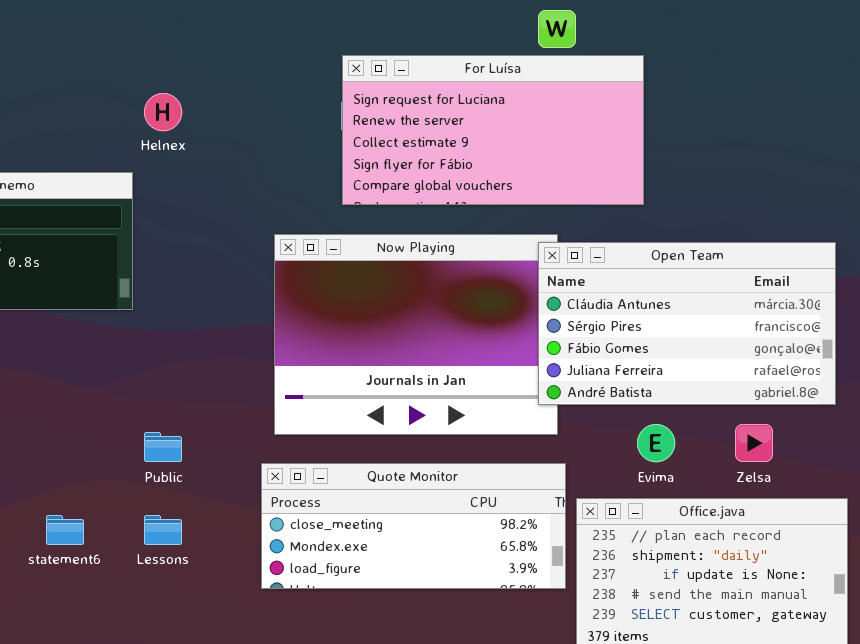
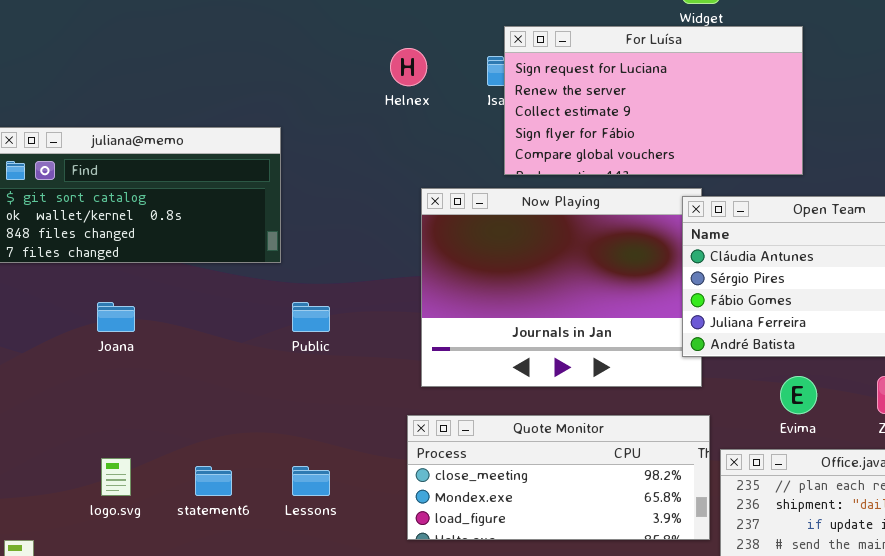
For Luísa: [342,55,644,205] -> [504,26,803,175], moved
Helnex: [144,93,182,131] -> [390,48,427,86], moved
Public: [144,432,182,462] -> [292,302,330,332], moved

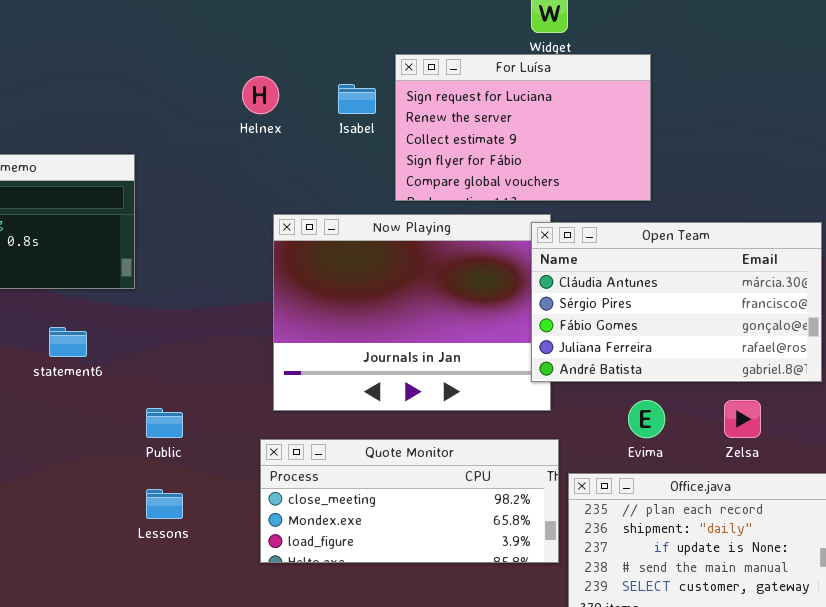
For Luísa: [504,26,803,175] -> [395,54,651,201], resized
Public: [292,302,330,332] -> [146,408,183,438], moved
statement6: [195,466,232,496] -> [49,327,87,357], moved

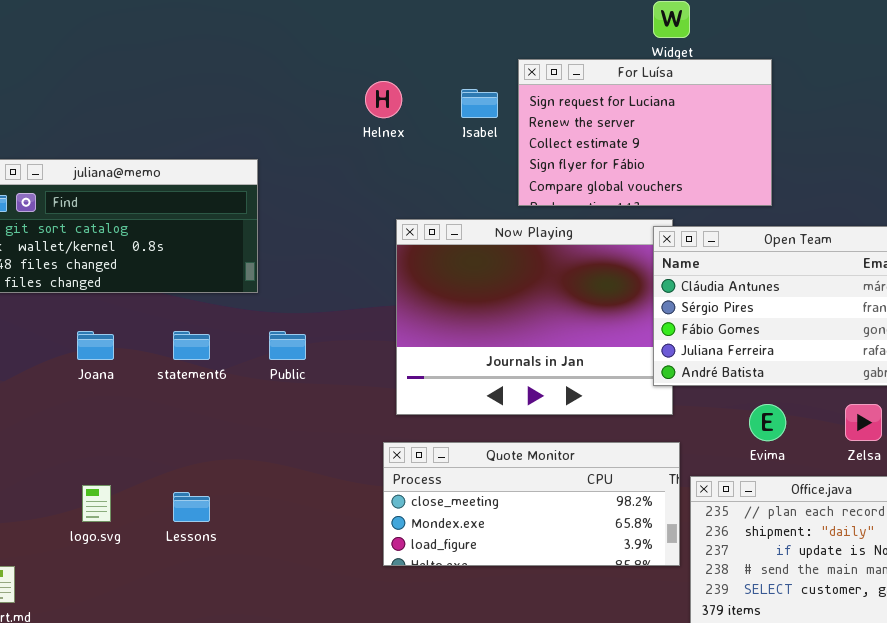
Public: [146,408,183,438] -> [269,331,306,360], moved
Lessons: [146,489,183,519] -> [173,492,210,522], moved

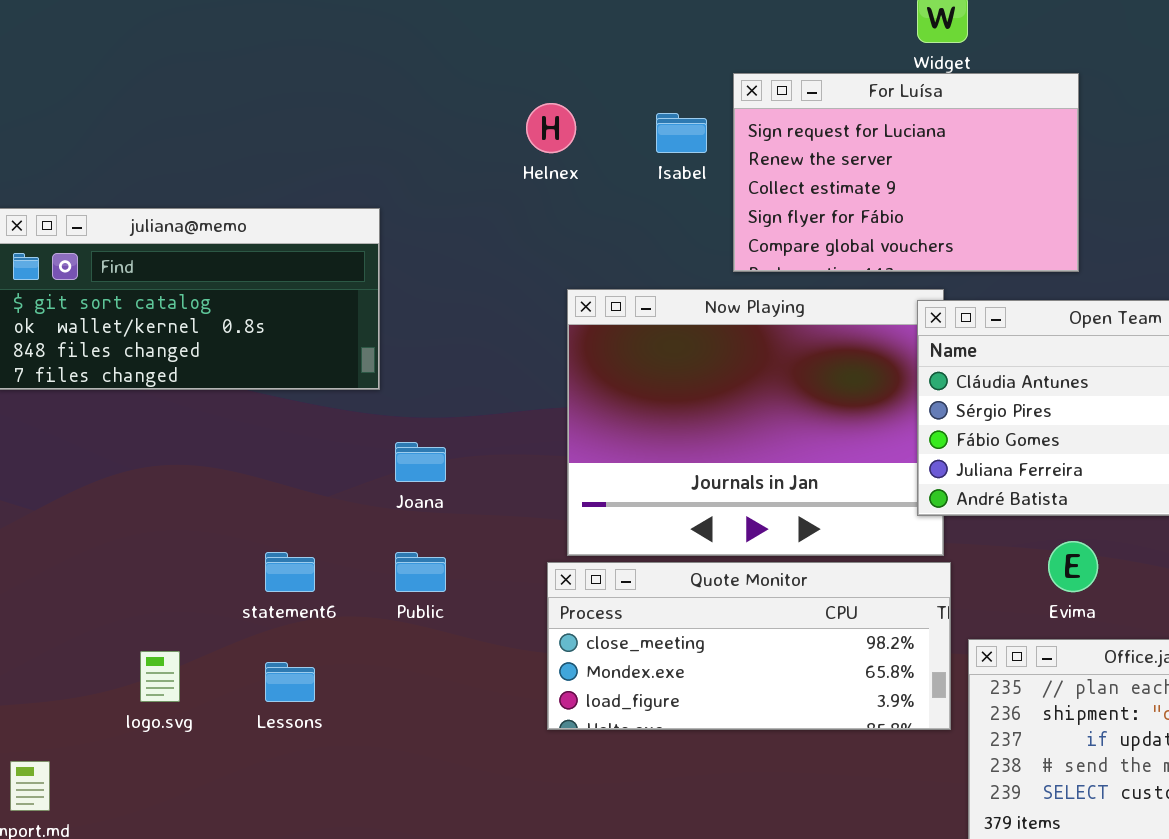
Joana: [77,331,114,360] -> [395,442,446,482], moved
statement6: [173,331,210,360] -> [265,552,315,592], moved
Public: [269,331,306,360] -> [395,552,446,592], moved
Quote Monitor: [383,442,680,566] -> [547,562,951,730], moved

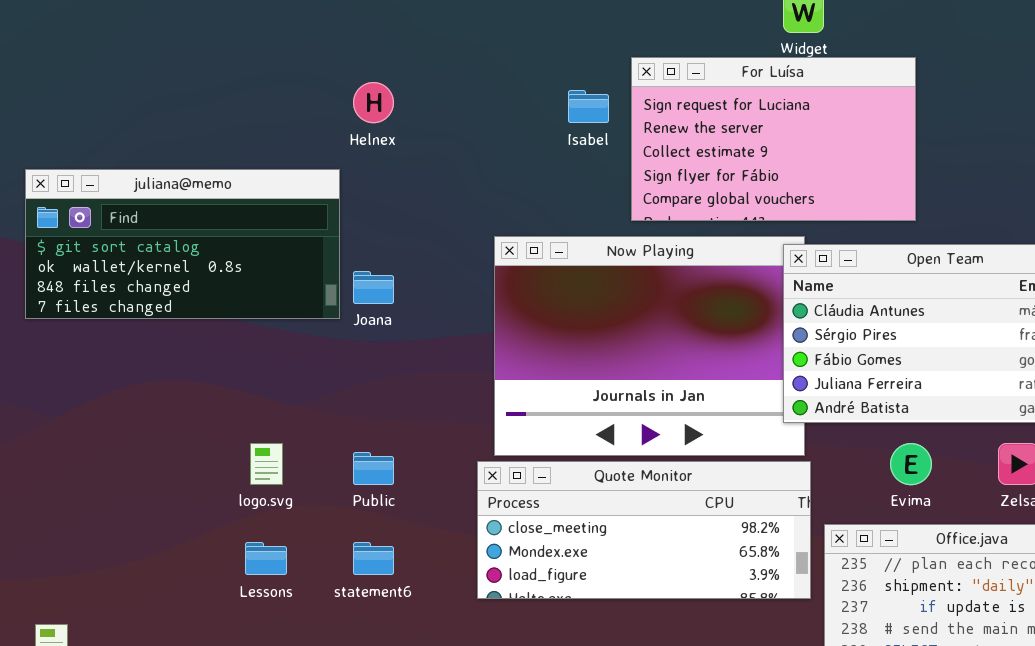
Helnex: [526,103,576,153] -> [353,82,394,123], moved
Joana: [395,442,446,482] -> [353,271,394,304], moved
statement6: [265,552,315,592] -> [353,542,394,575], moved
logo.svg: [140,651,180,702] -> [250,443,283,485], moved

